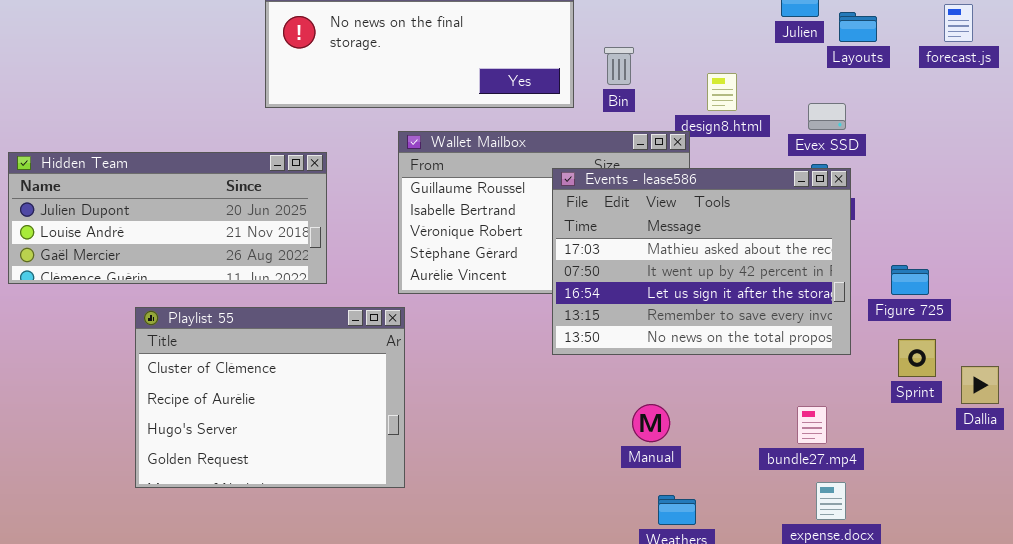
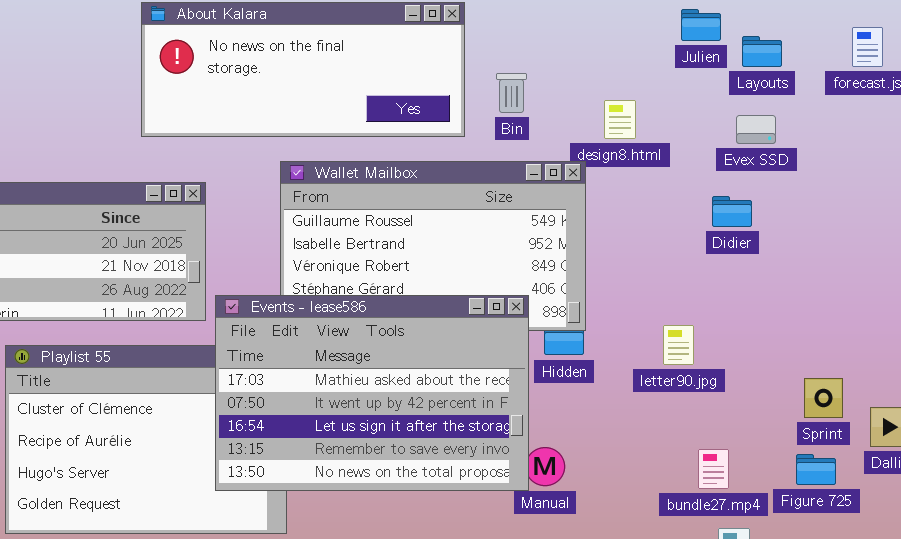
Evex SSD: [808,103,846,130] -> [736,115,776,144], moved
Events - lease586: [552,168,851,355] -> [215,295,529,491], moved
Figure 725: [891,265,929,295] -> [796,454,836,485], moved

